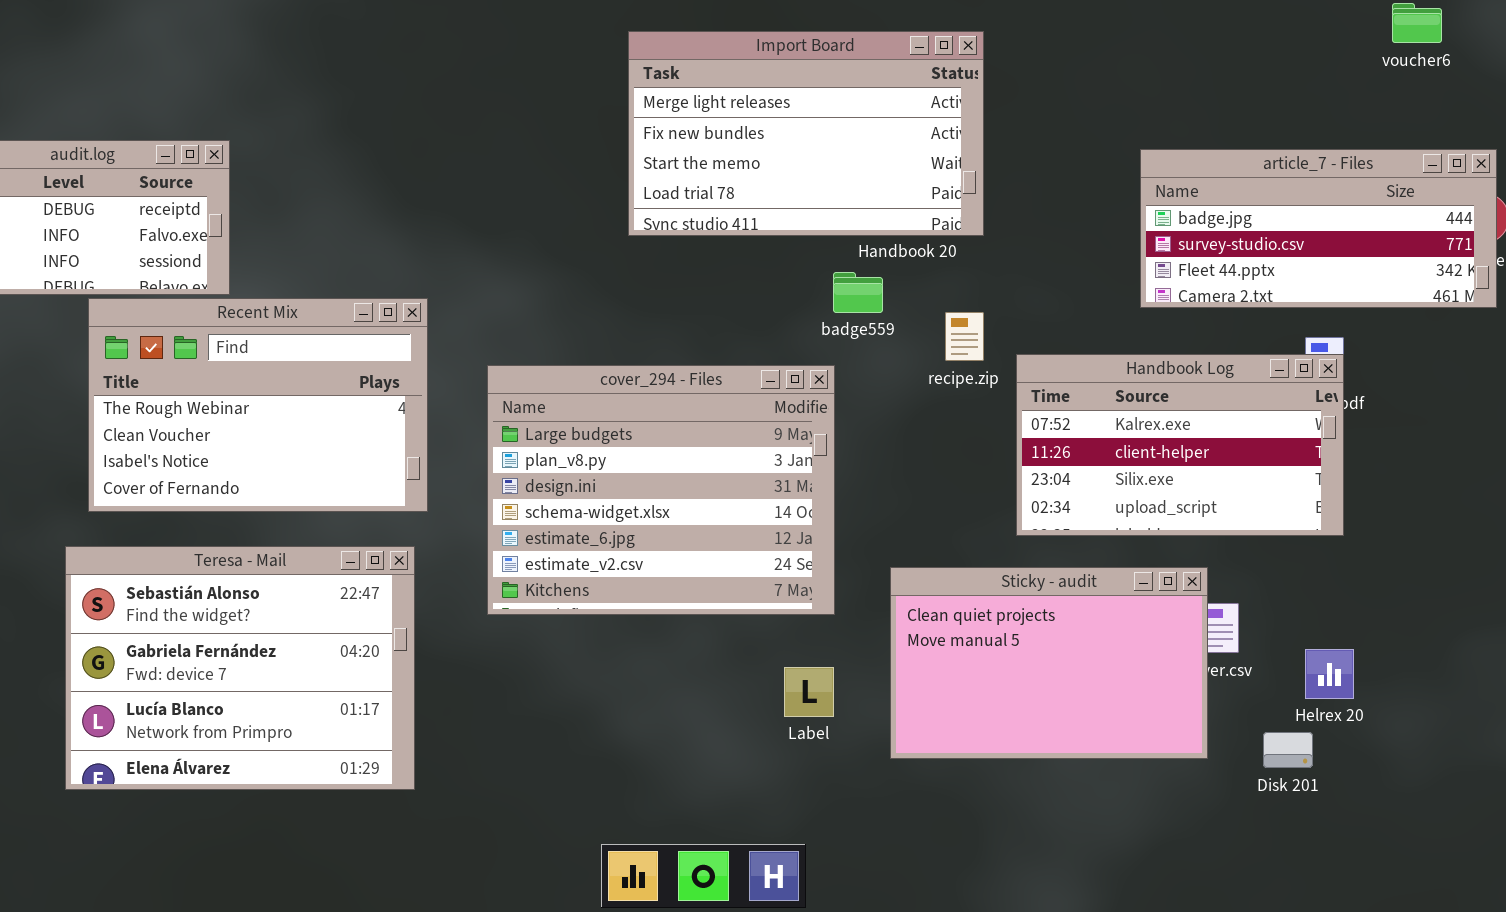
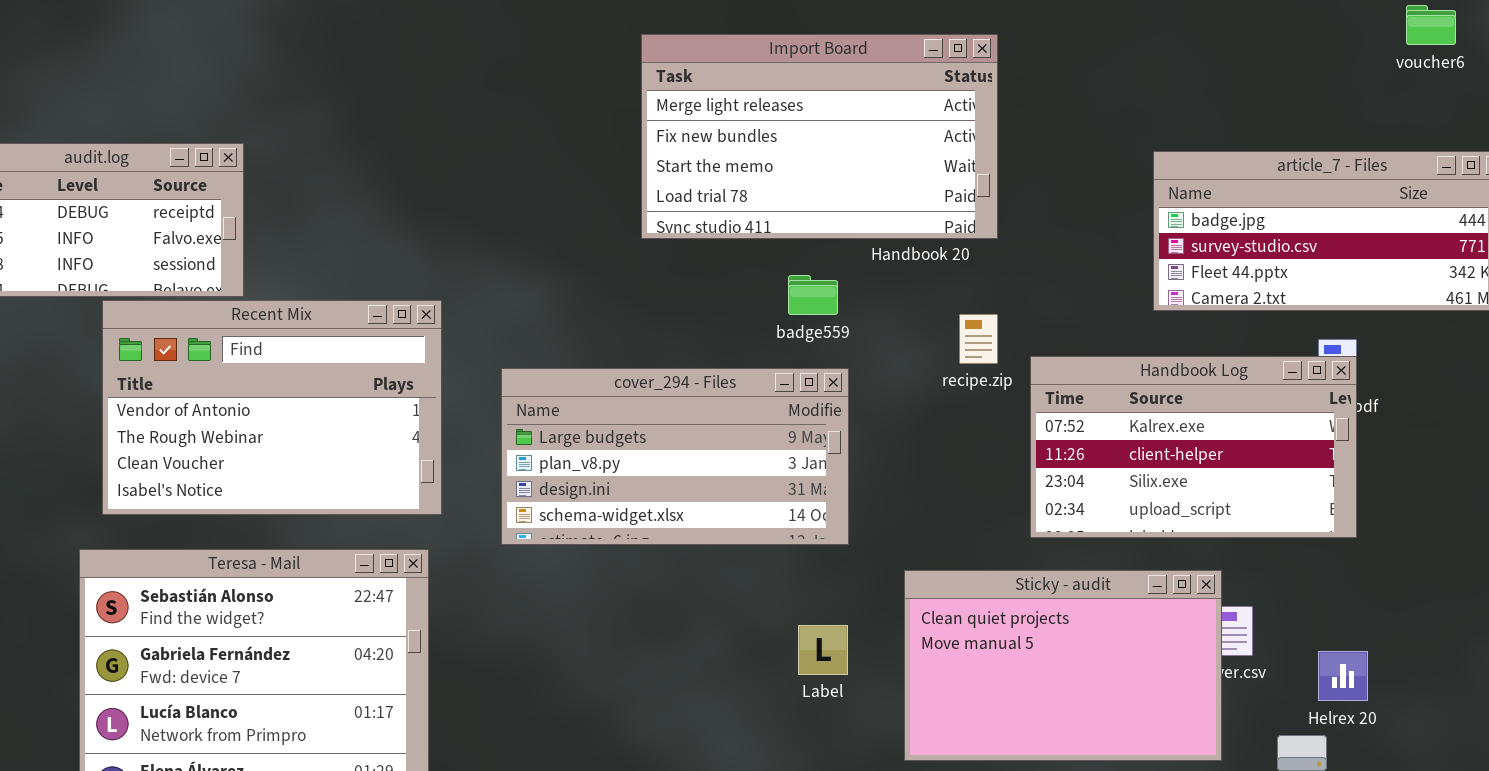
badge559: [833,272,883,313] -> [788,275,838,315], moved
Recent Mix: [88,298,428,512] -> [102,300,442,515], scrolled up 1 row
cover_294 - Files: [487,365,835,615] -> [501,368,849,545], resized
Label: [784,667,834,717] -> [798,625,848,675], moved

